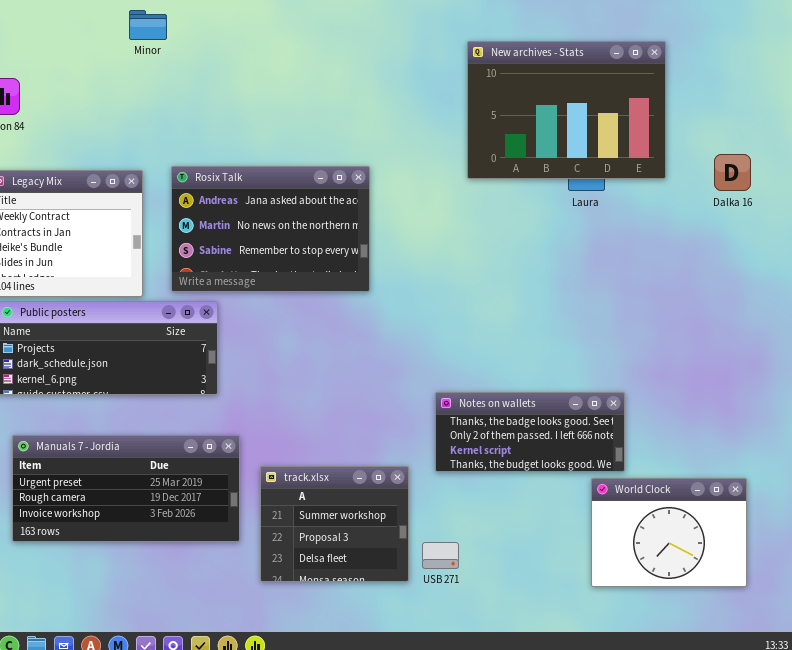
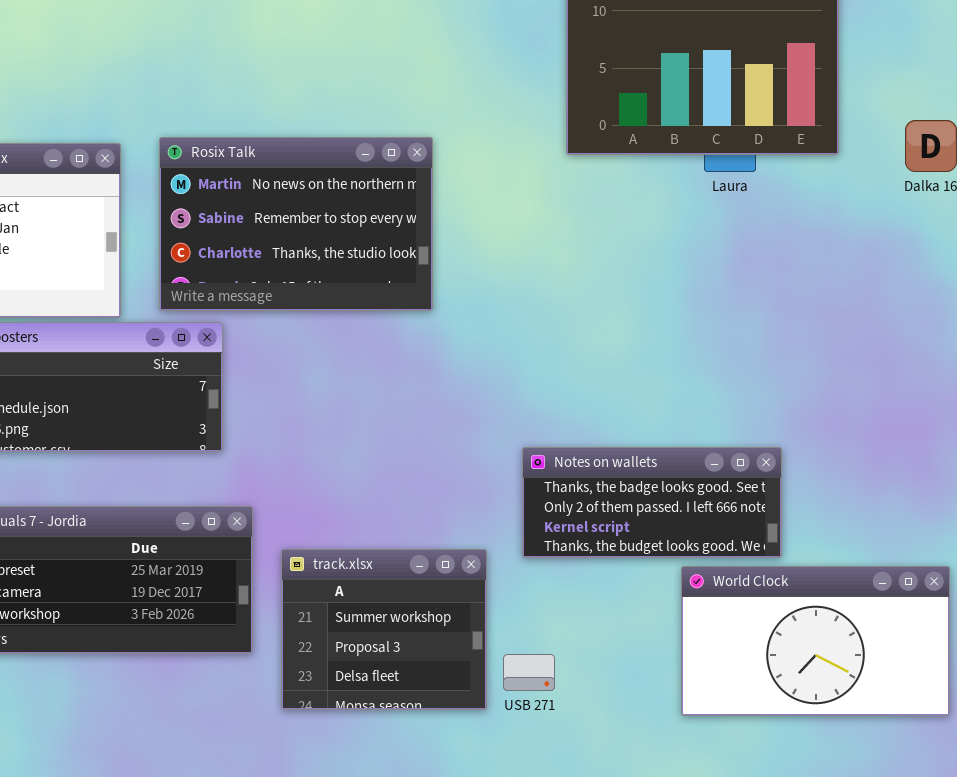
Rosix Talk: [171,166,370,292] -> [159,137,433,311], scrolled down 1 row
World Clock: [591,478,747,587] -> [681,566,950,716], resized

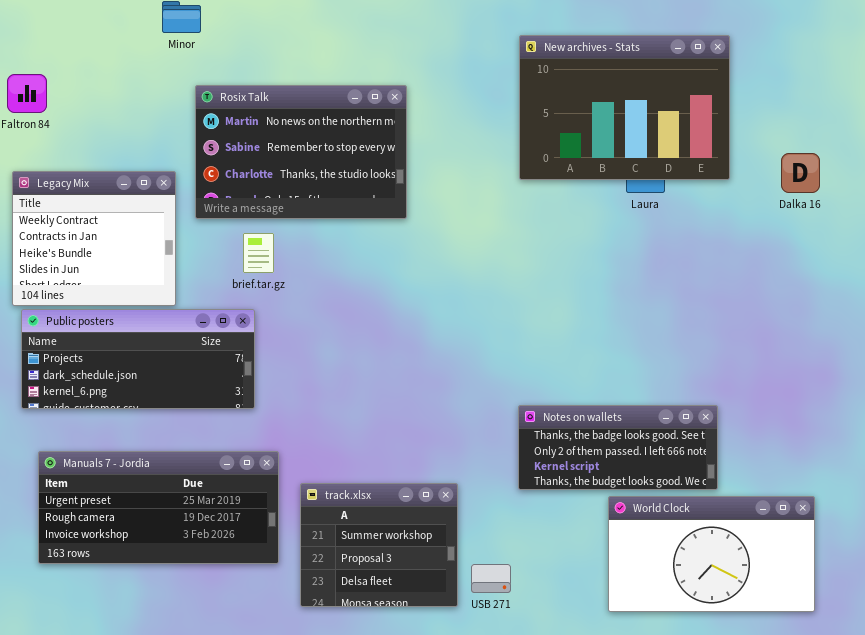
Rosix Talk: [159,137,433,311] -> [195,85,407,219], moved
Notes on wallets: [522,447,782,558] -> [518,405,718,490], moved

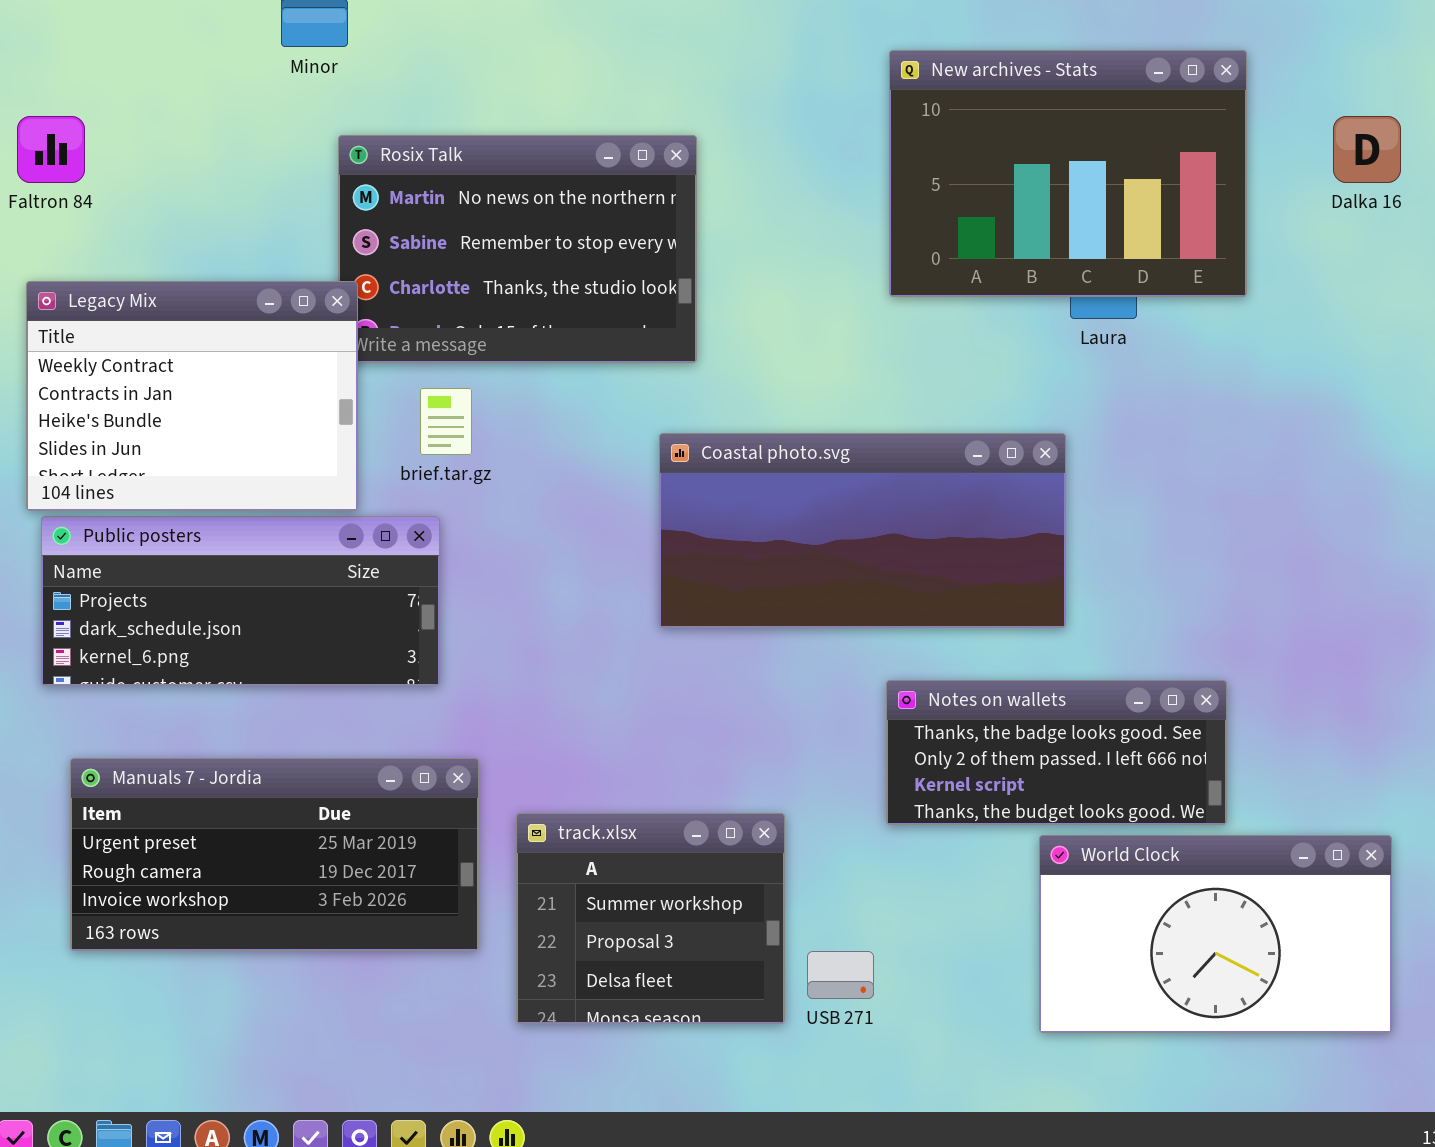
Dalka 16: [781,153,820,193] -> [1333,116,1401,183], moved
Legacy Mix: [12,171,176,306] -> [26,281,358,511], resized
Coastal photo.svg: none -> [659,433,1066,628], opened

